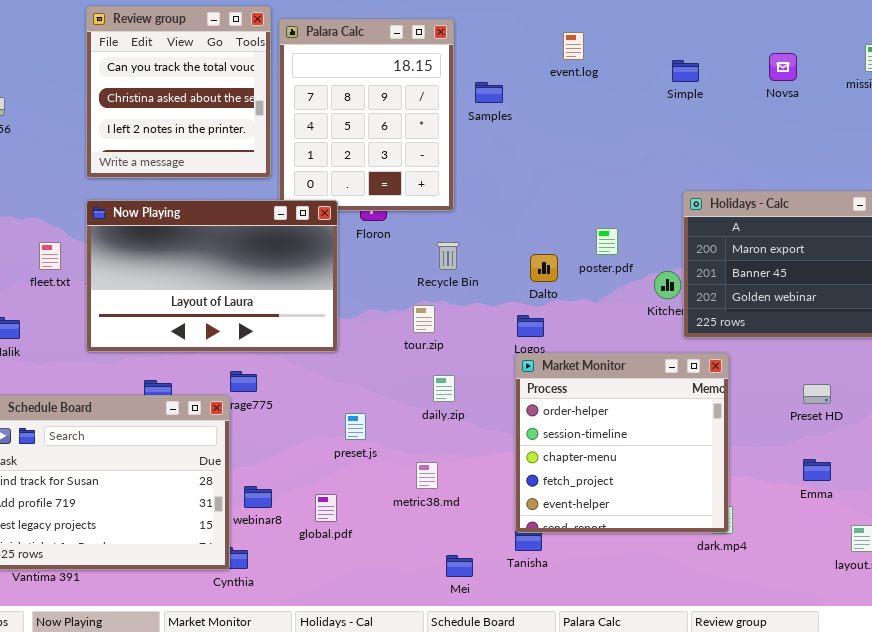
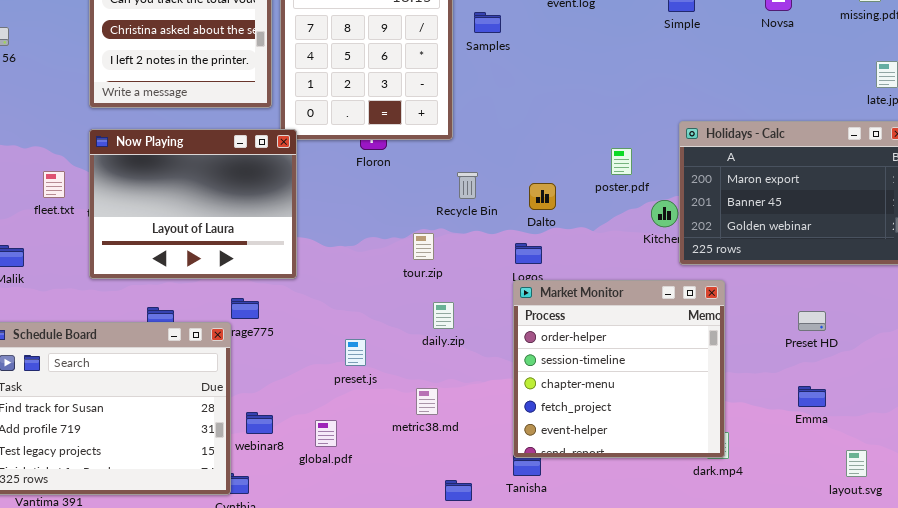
Now Playing: [86,200,338,352] -> [89,129,297,279], resized
poster.pdf: [596,228,618,255] -> [611,148,632,175], moved
Recycle Bin: [437,242,459,270] -> [457,172,478,199], moved

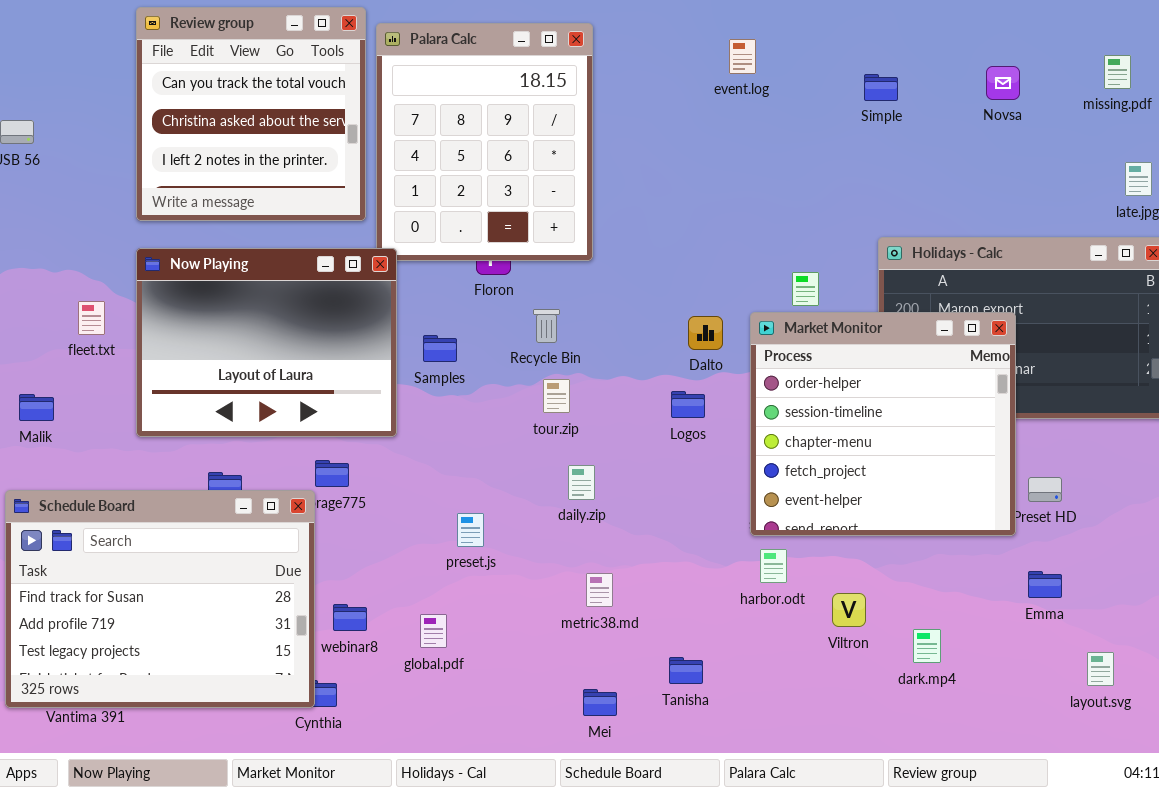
Samples: [474,12,501,33] -> [423,335,457,362], moved
Recycle Bin: [457,172,478,199] -> [533,309,560,343], moved
Market Monitor: [513,280,725,458] -> [750,312,1016,536], moved
metric38.md: [416,388,438,415] -> [586,573,613,607], moved

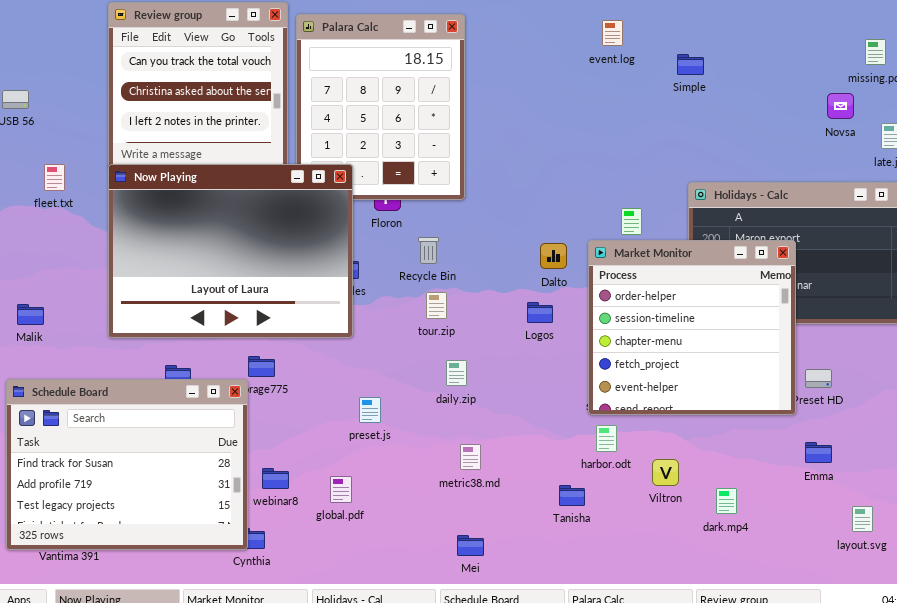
event.log: [729,39,756,74] -> [602,20,623,46], moved
Novsa: [986,66,1020,100] -> [827,93,854,119], moved
Now Playing: [136,248,397,437] -> [108,164,353,338], resized
fleet.txt: [78,301,105,335] -> [44,164,65,191], moved
Tanisha: [669,657,703,684] -> [559,485,585,506], moved

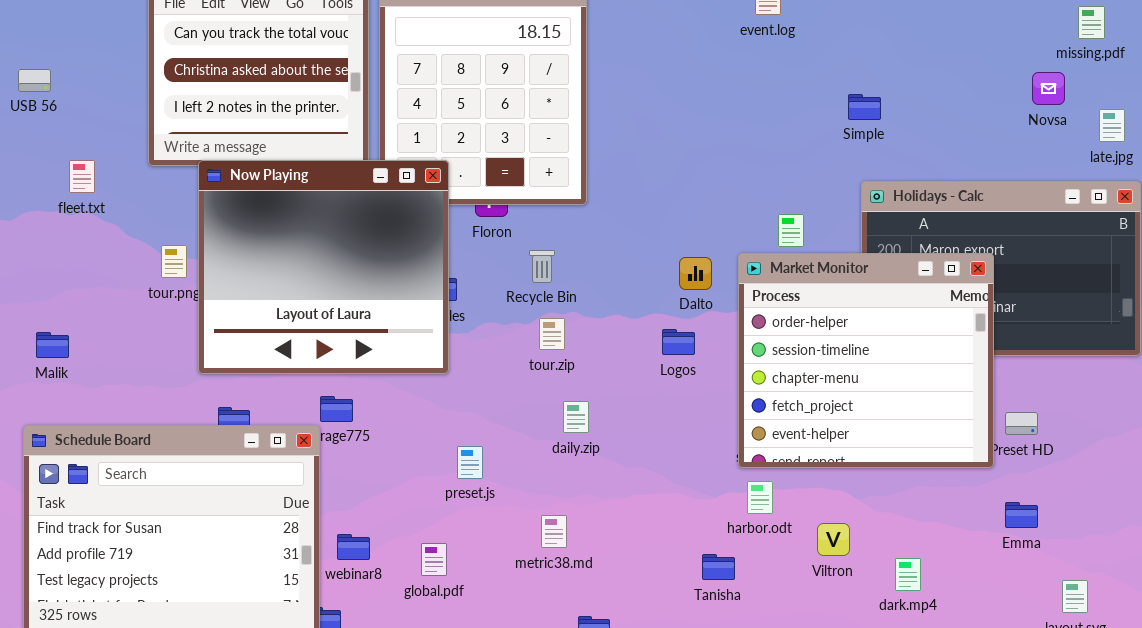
Simple: [677,54,704,75] -> [848,94,881,120], moved
Now Playing: [108,164,353,338] -> [198,160,449,374], resized
metric38.md: [460,444,481,470] -> [541,515,567,548], moved

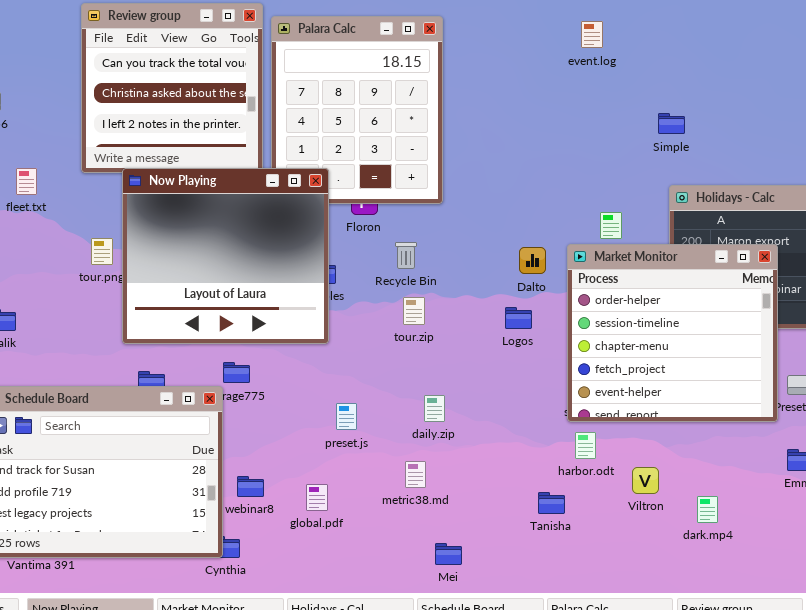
daily.zip: [563,401,589,433] -> [424,395,445,422], moved

